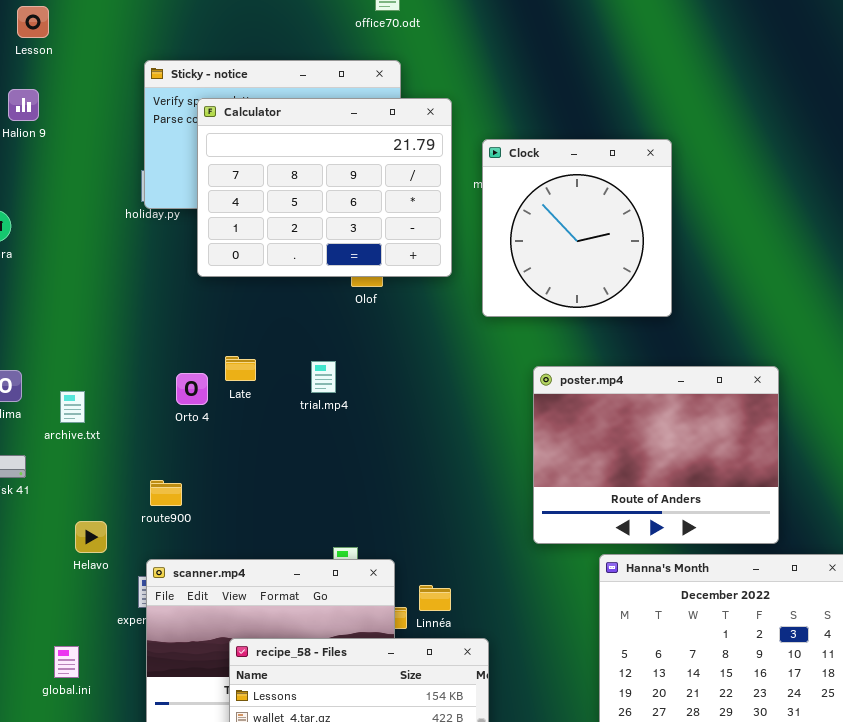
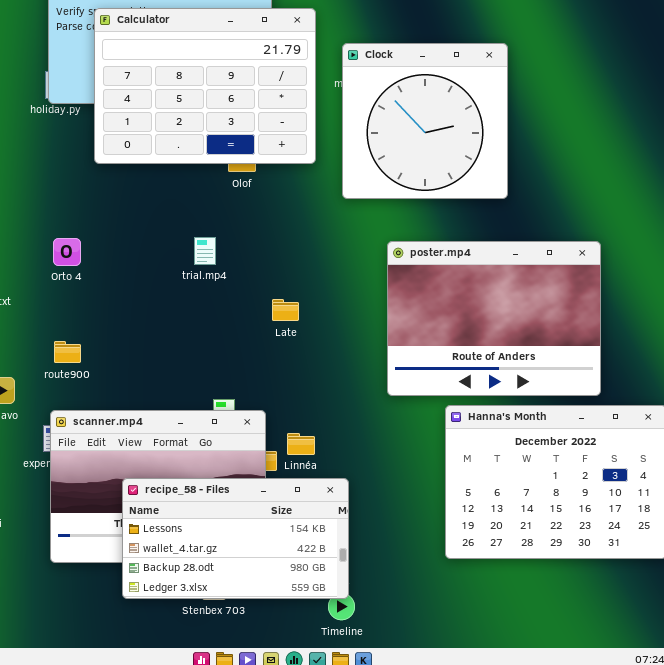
Late: [225,356,256,381] -> [272,299,299,321], moved
Orto 4: [176,373,208,405] -> [53,238,81,266], moved

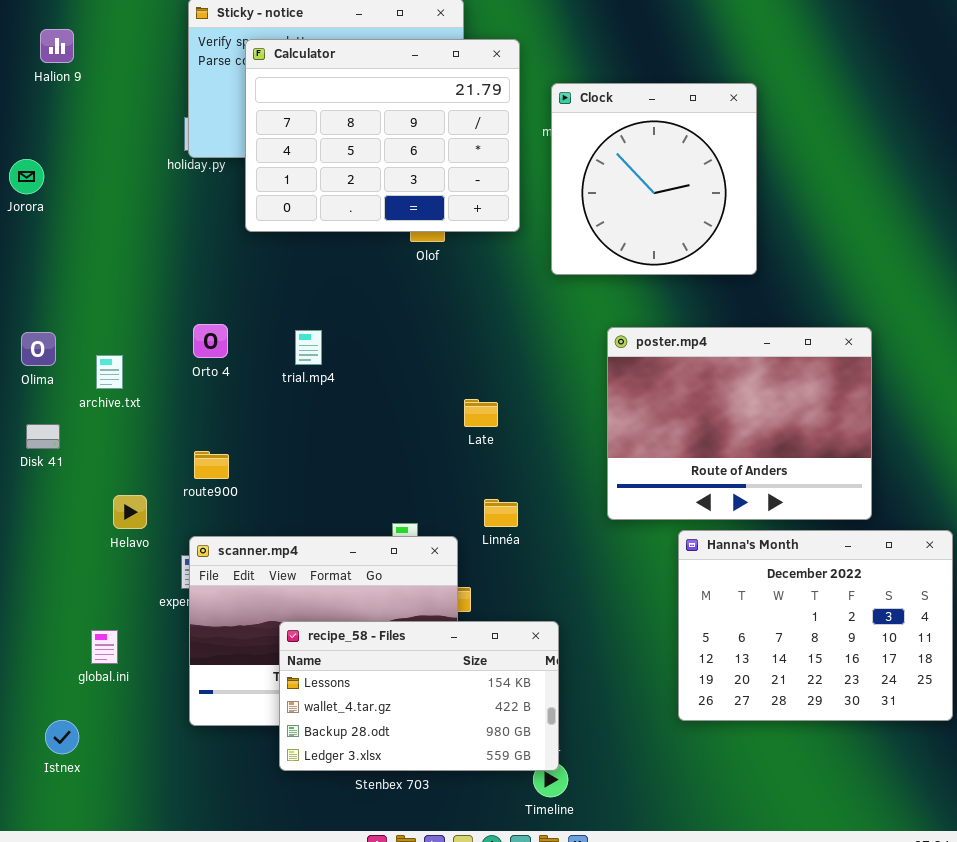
trial.mp4: [194,237,216,265] -> [295,330,322,365], moved
Linnéa: [287,433,315,455] -> [484,499,518,527], moved

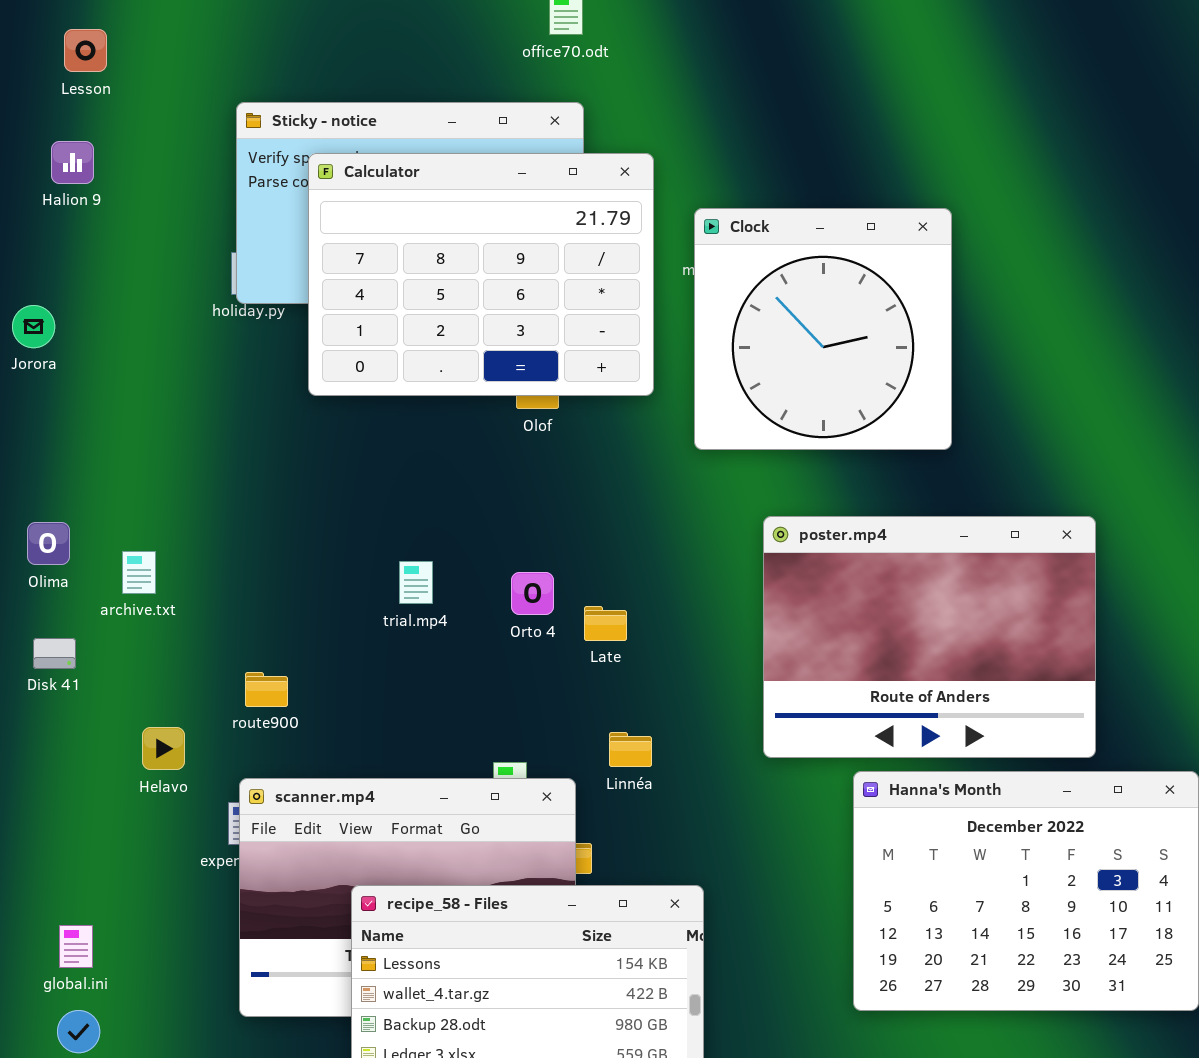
Orto 4: [193,324,228,358] -> [511,572,554,615], moved
trial.mp4: [295,330,322,365] -> [399,561,433,604], moved
global.ini: [91,630,118,664] -> [59,925,93,968], moved

